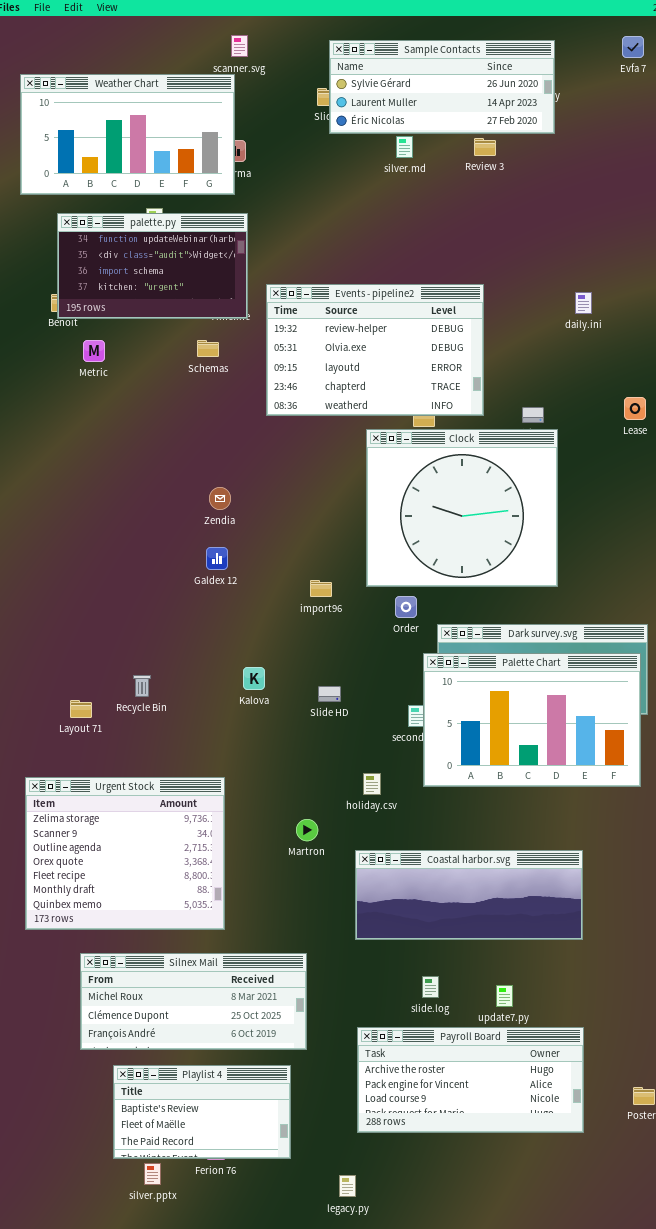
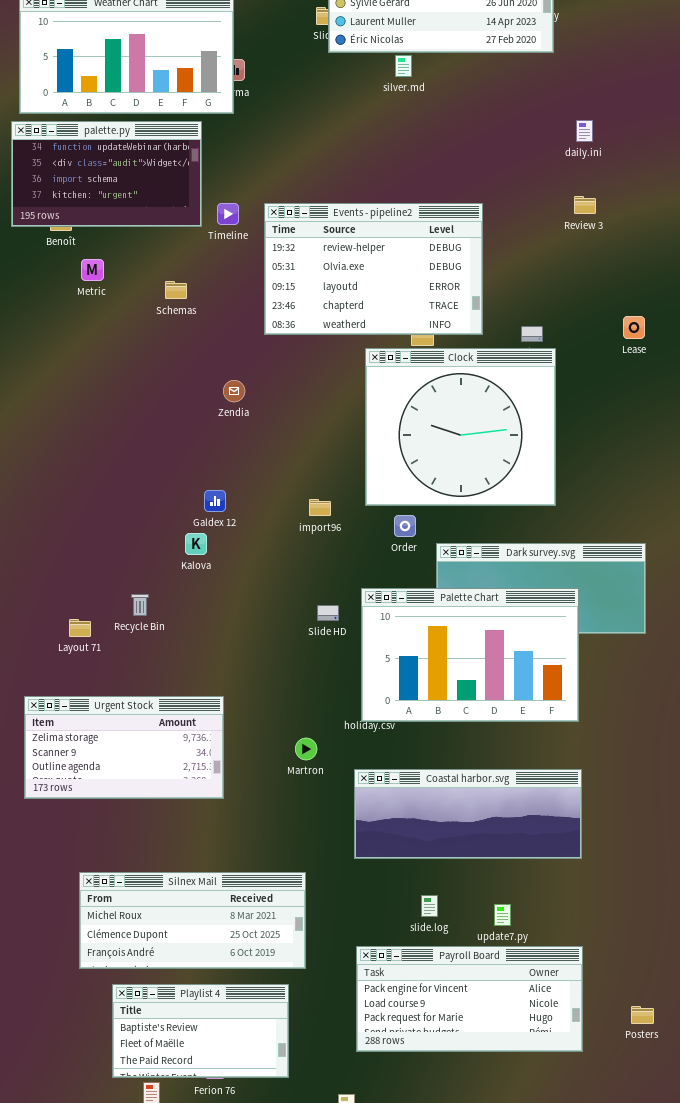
Review 3: [474,138,496,156] -> [574,196,596,214], moved
palette.py: [57,213,248,319] -> [11,121,202,227], moved
daily.ini: [575,292,592,314] -> [576,120,593,142], moved
Schemas: [197,340,219,357] -> [165,281,187,299], moved
Zendia: [209,487,231,510] -> [223,380,245,402], moved
Galdex 12: [206,547,228,570] -> [204,490,226,512], moved
Palette Chart: [423,653,641,787] -> [361,588,579,722], moved
Kalova: [243,667,265,690] -> [185,533,207,555], moved
Urgent Stock: [25,777,225,930] -> [24,696,224,799], resized
Payroll Board: [357,1027,584,1133] -> [356,946,583,1052], scrolled down 1 row

